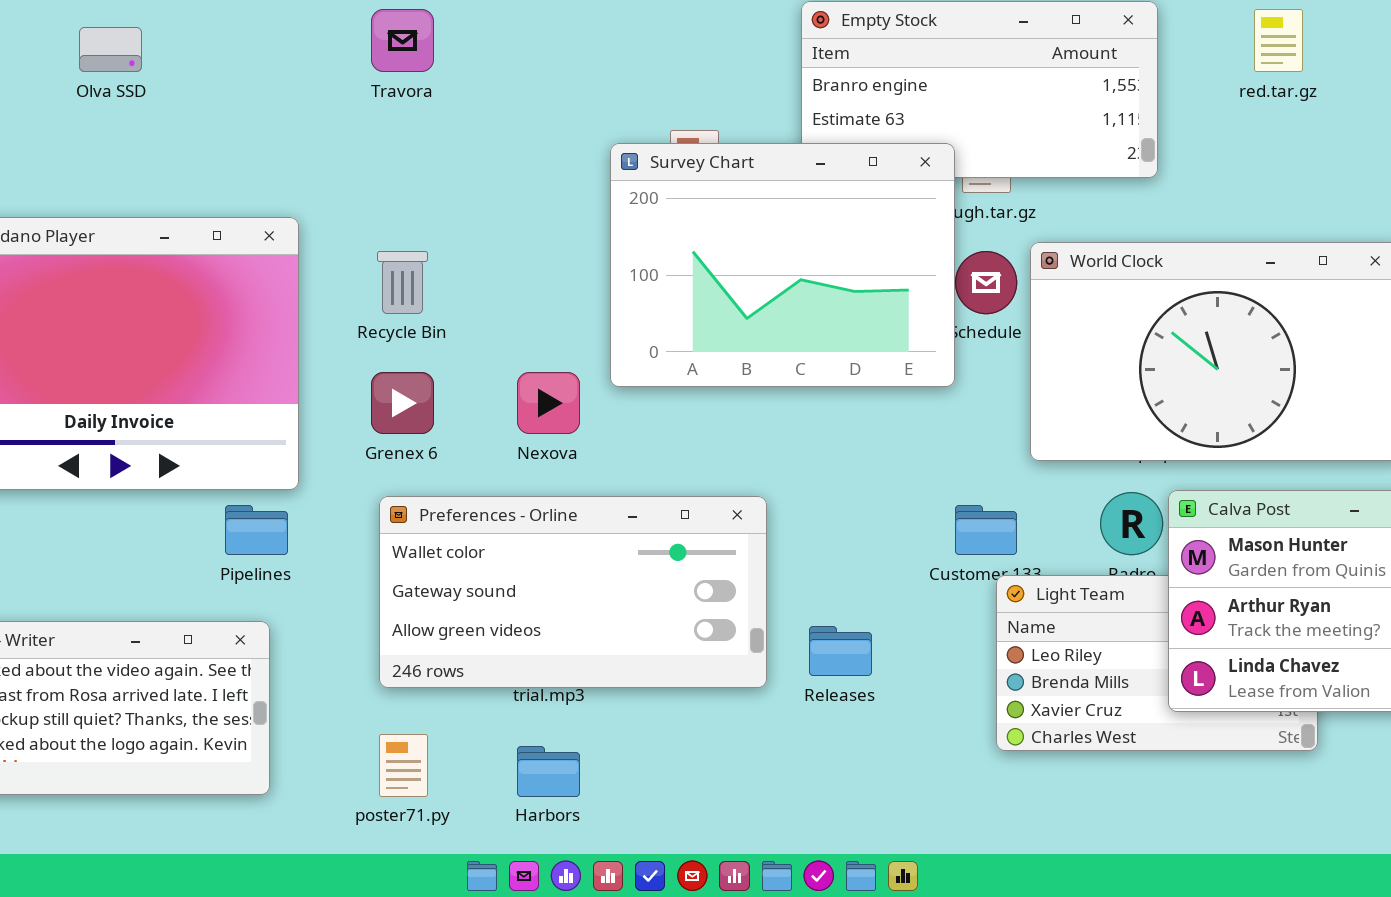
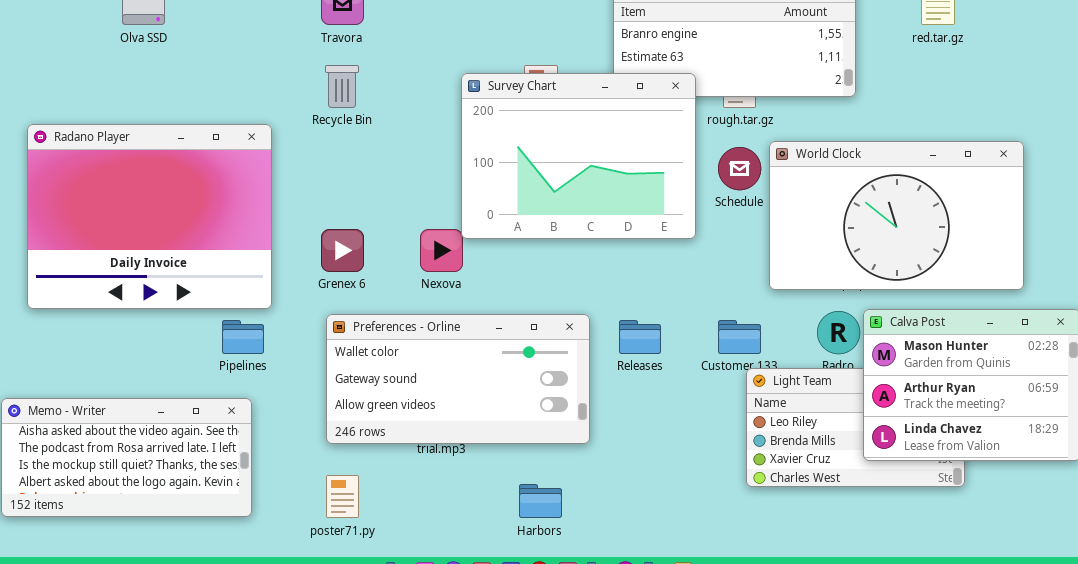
Survey Chart: [610,143,955,387] -> [461,73,696,239], moved
Recycle Bin: [377,251,428,314] -> [325,65,359,108], moved
Releases: [809,626,872,676] -> [619,320,661,354], moved
Harbors: [517,746,580,797] -> [519,484,562,518], moved

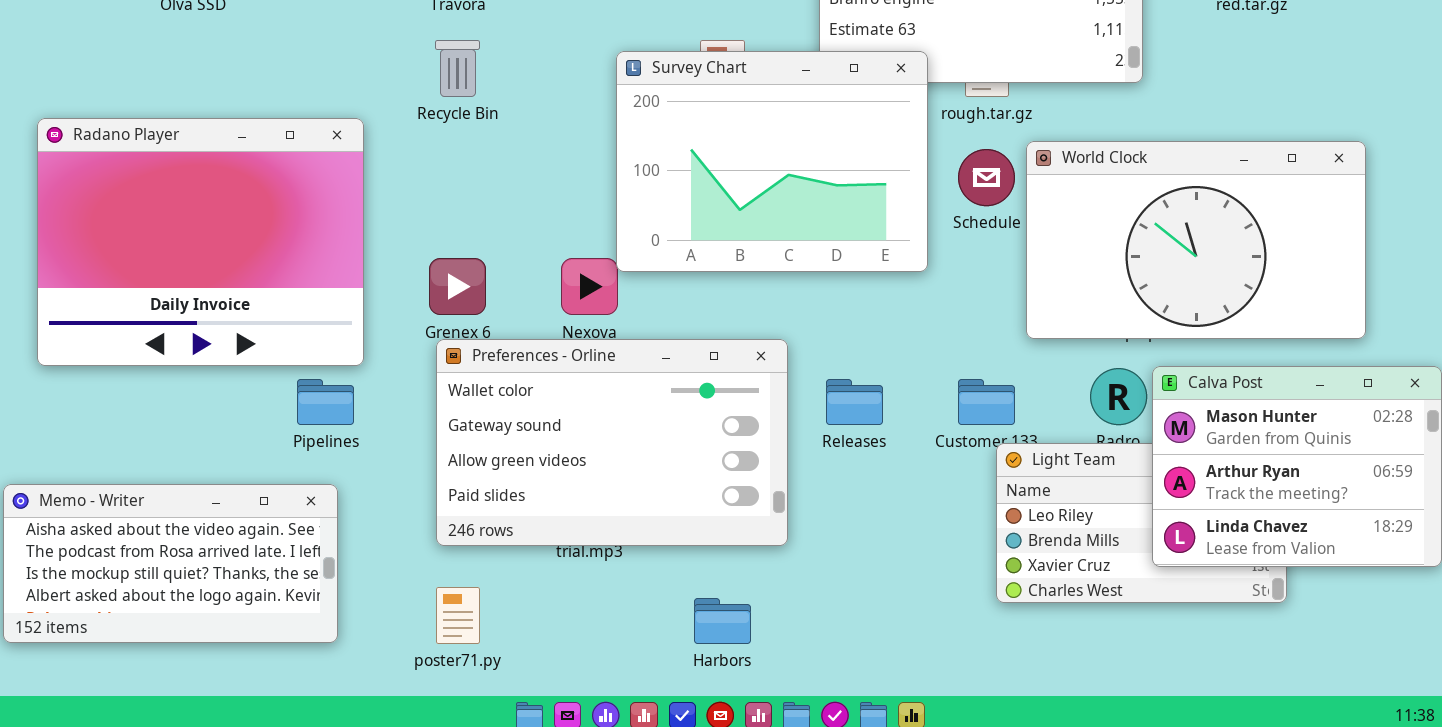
Preferences - Orline: [326,314,590,444] -> [436,339,788,546], resized

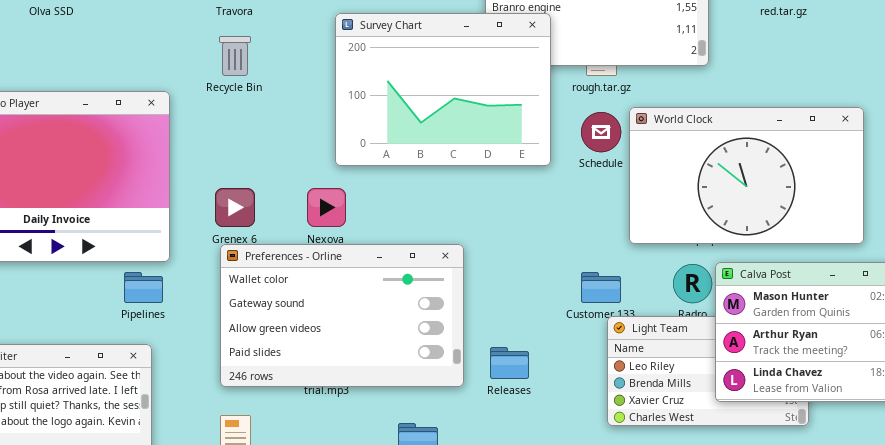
Survey Chart: [616,51,928,272] -> [335,13,551,166], moved
Releases: [826,379,883,425] -> [490,347,529,379], moved

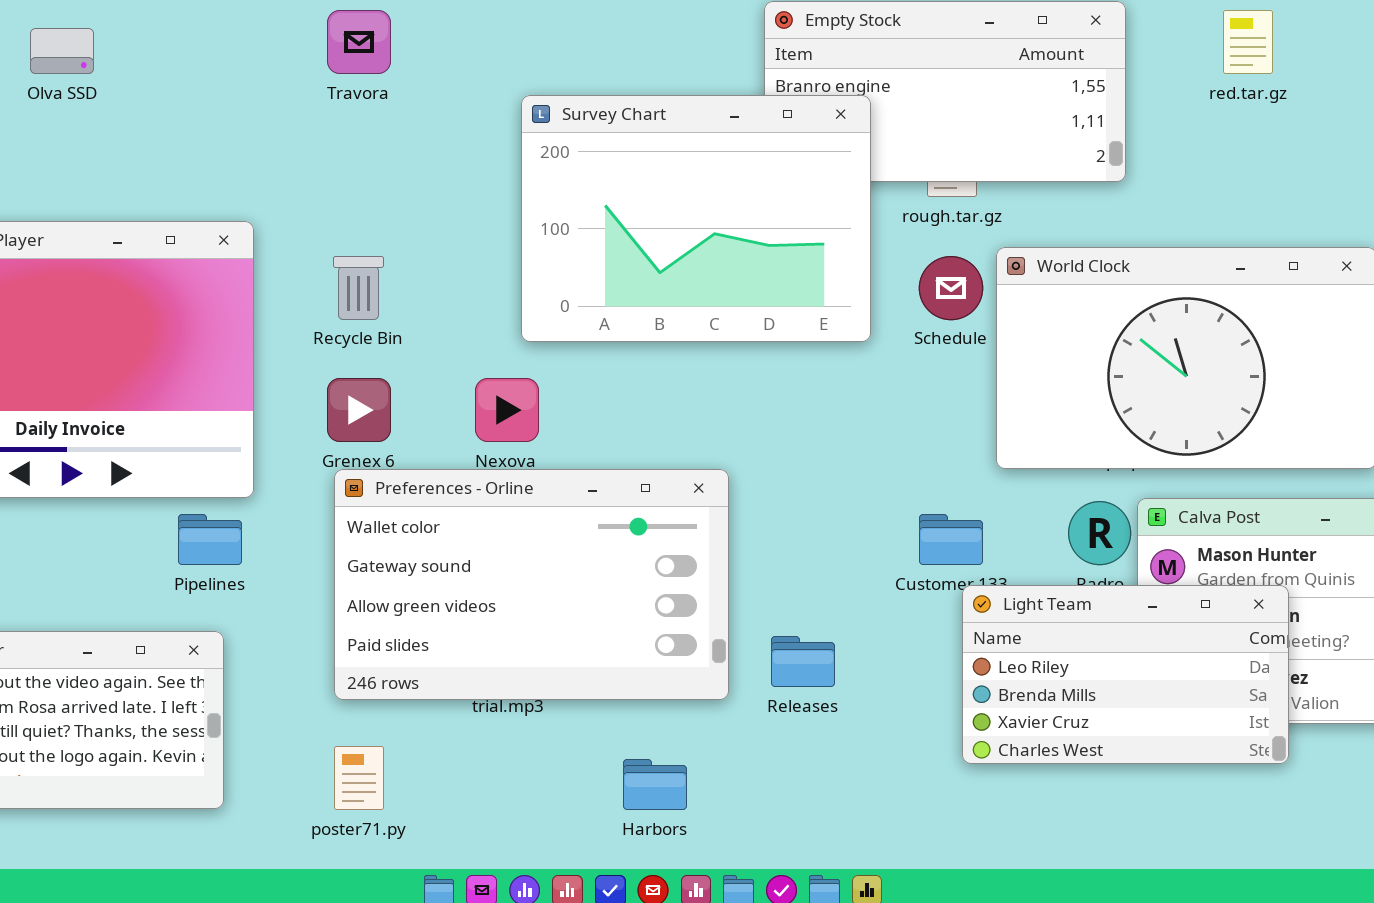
Recycle Bin: [219,36,251,76] -> [333,256,384,320], moved
Light Team: [607,316,809,426] -> [962,585,1289,764], raised

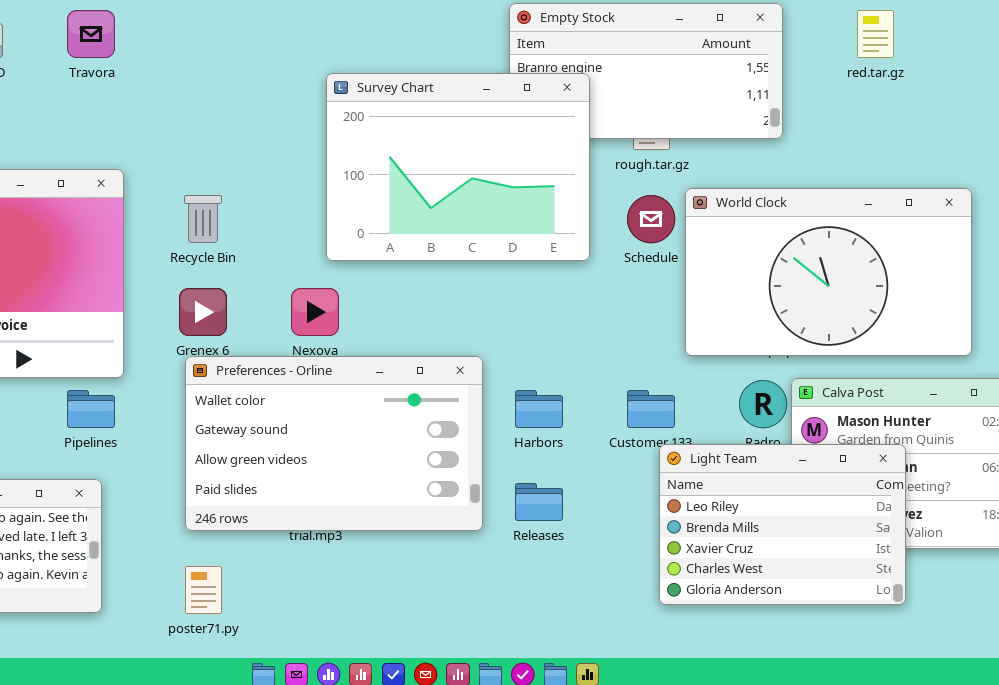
Travora: [327,10,391,74] -> [67,10,115,58], moved
Light Team: [962,585,1289,764] -> [659,444,906,605], resized
Harbors: [623,759,687,810] -> [515,390,563,428], moved

